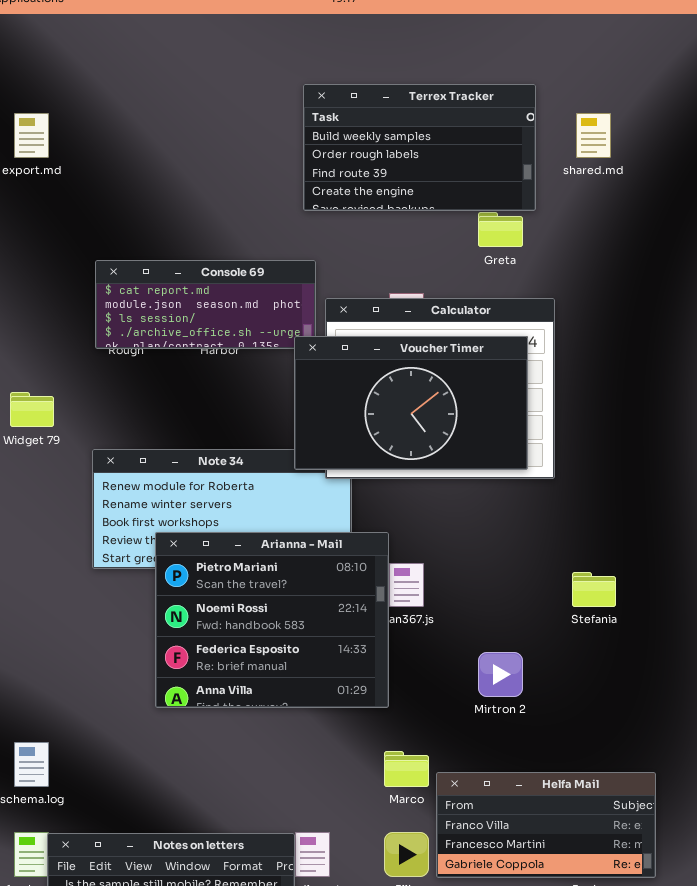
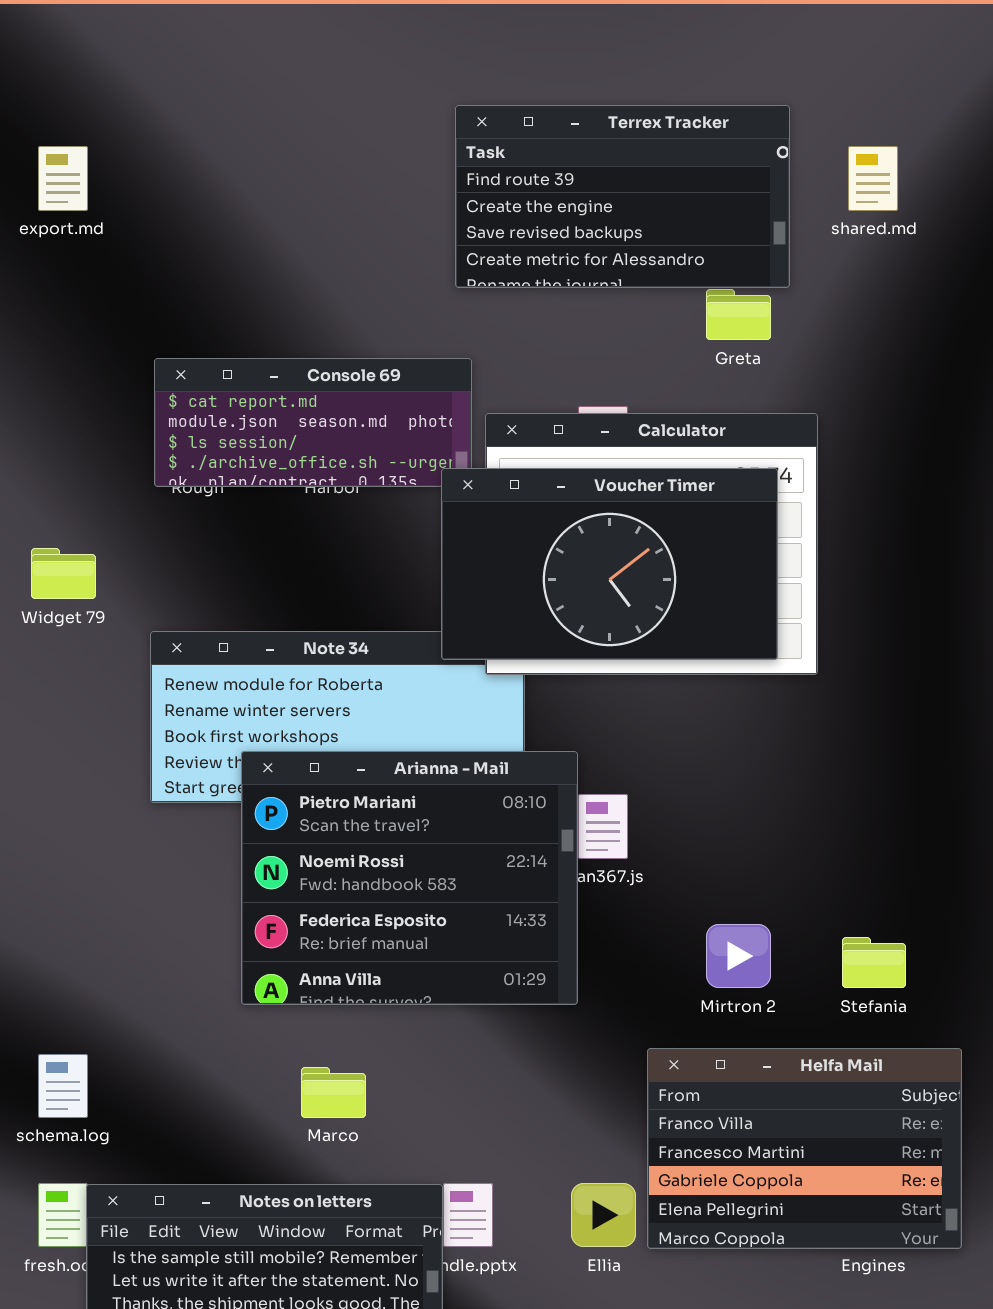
Terrex Tracker: [303,84,536,211] -> [455,105,790,288], scrolled down 2 rows
Stefania: [572,572,616,607] -> [842,937,906,988], moved
Marco: [384,751,429,787] -> [301,1067,366,1118], moved
Helfa Mail: [436,772,656,878] -> [647,1048,962,1249], resized

